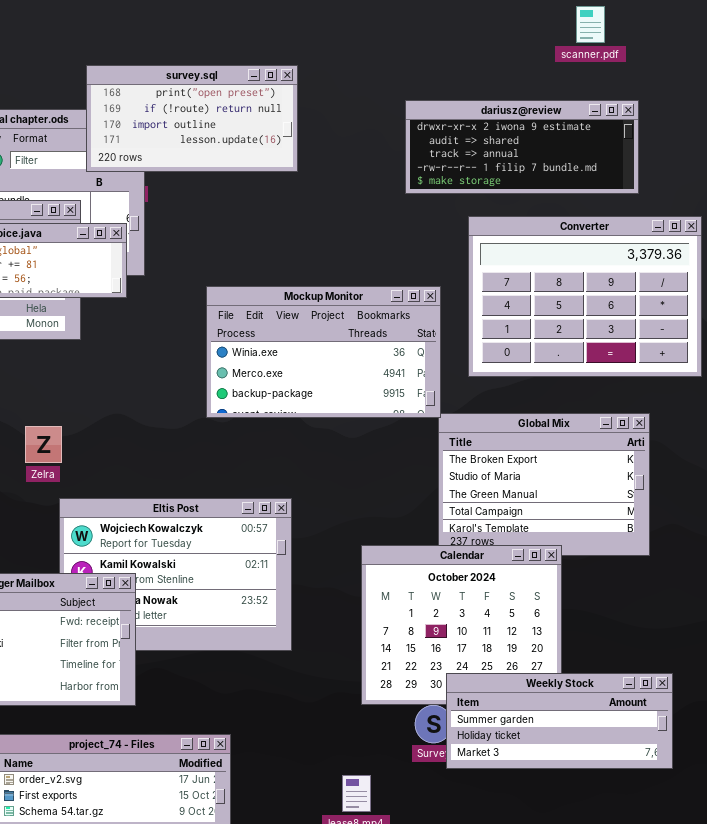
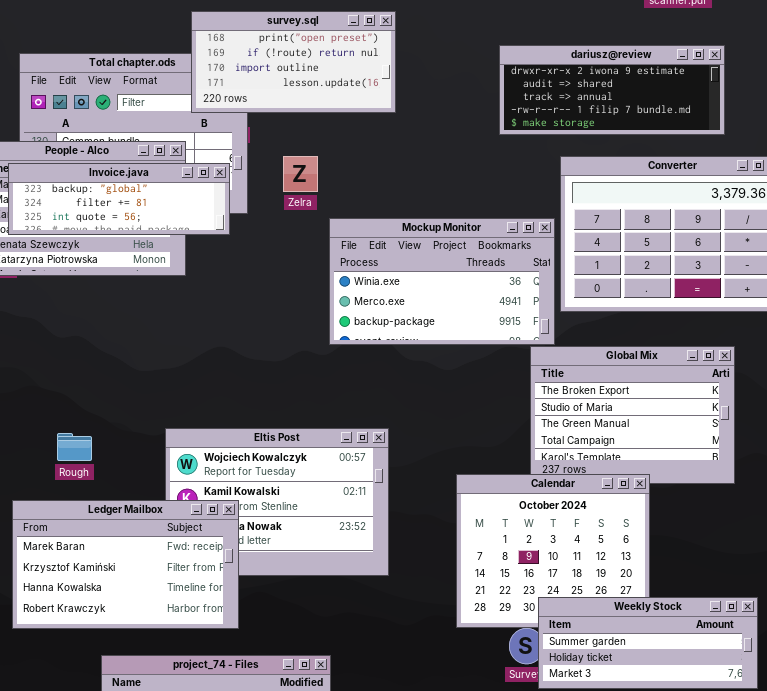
Mockup Monitor: [206,286,441,418] -> [329,218,555,345], moved
Zelra: [25,426,62,463] -> [283,156,318,192], moved

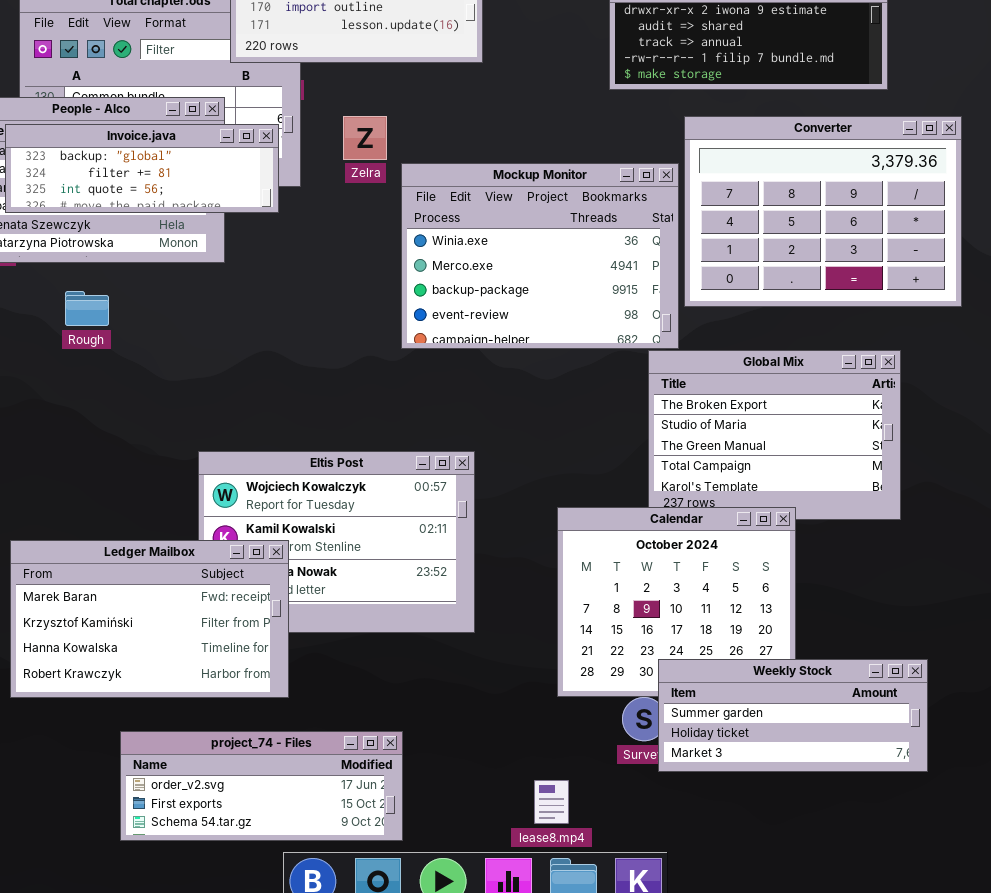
Mockup Monitor: [329,218,555,345] -> [401,163,679,349], resized
Rough: [57,433,92,461] -> [65,291,109,326], moved

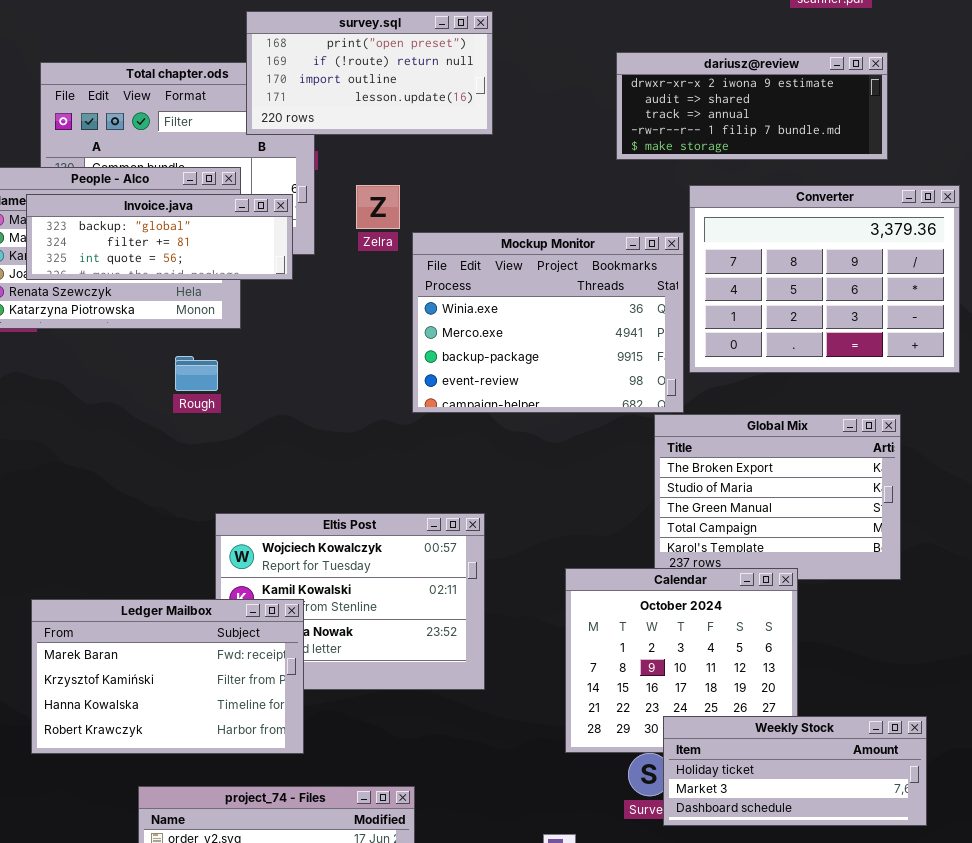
Rough: [65,291,109,326] -> [175,356,218,391], moved
Weekly Stock: [658,659,928,772] -> [663,716,927,826], scrolled down 1 row

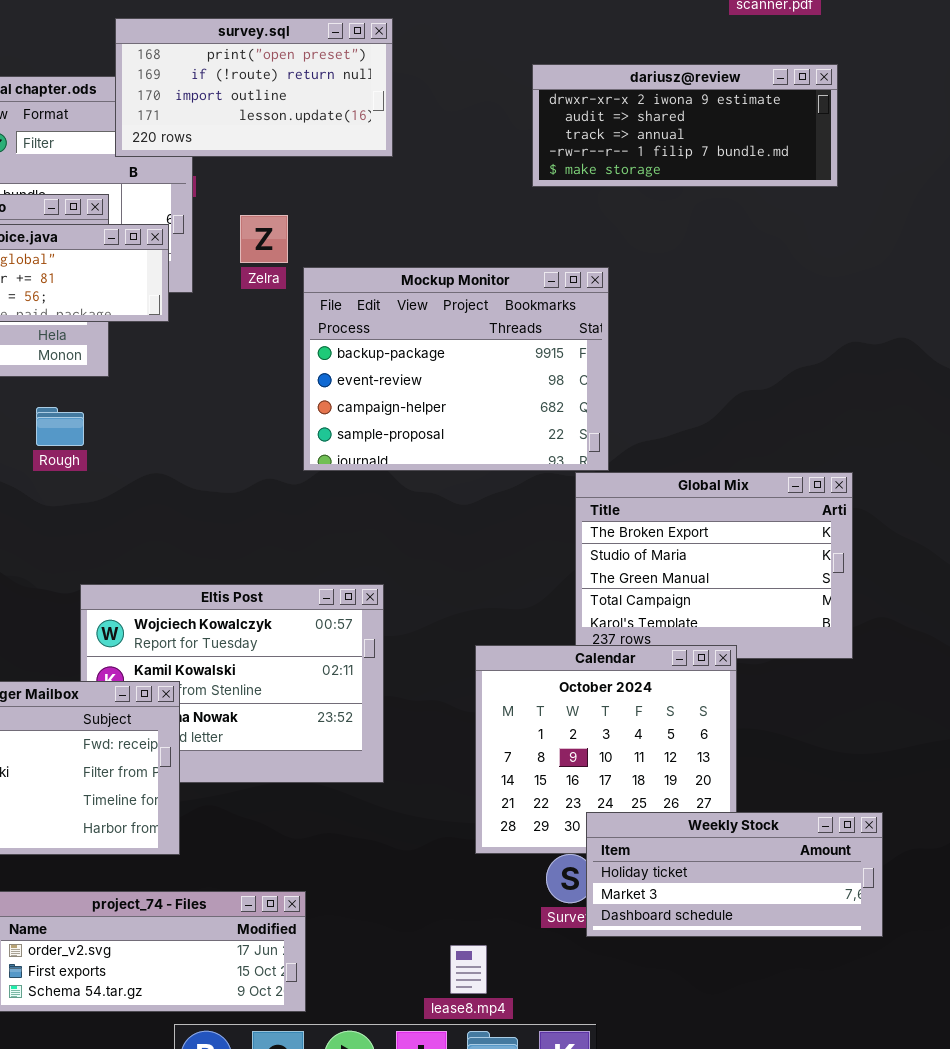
Converter: [689,185,960,373] -> none, closed
Mockup Monitor: [412,232,684,413] -> [303,267,609,471], scrolled down 2 rows

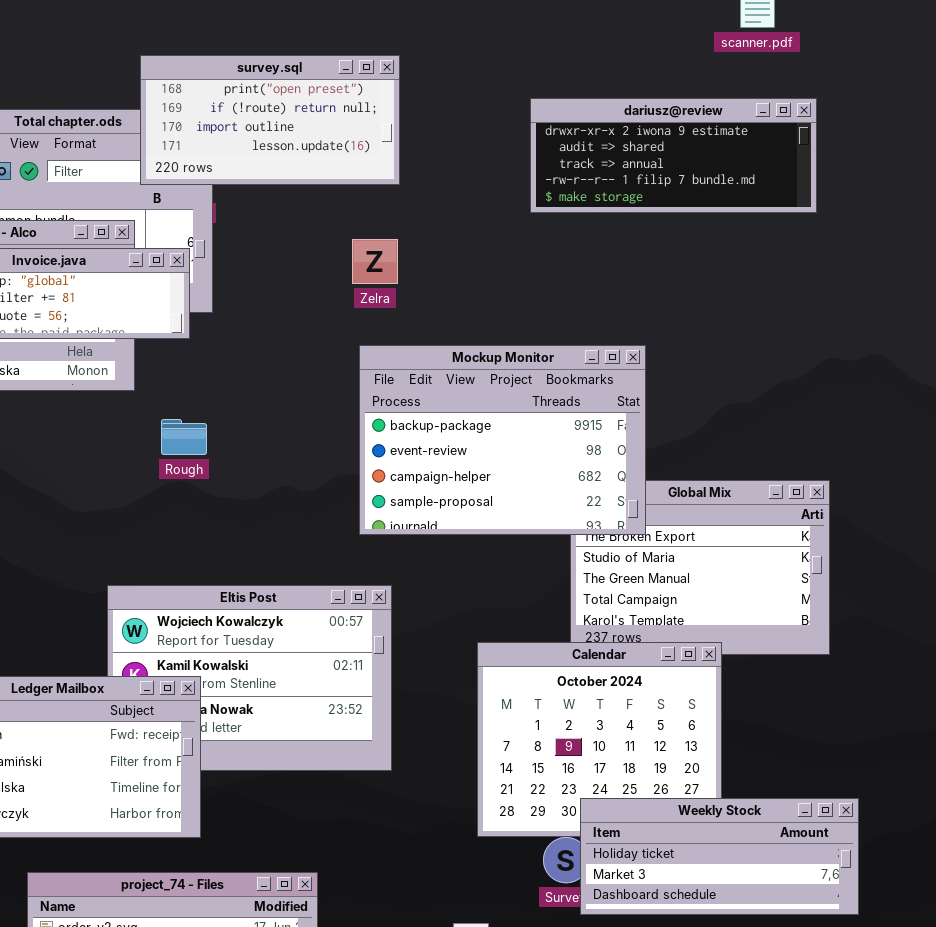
Zelra: [240,215,288,263] -> [352,239,398,284], moved
Mockup Monitor: [303,267,609,471] -> [359,345,646,535], moved
Rough: [36,407,84,446] -> [161,419,207,455], moved

